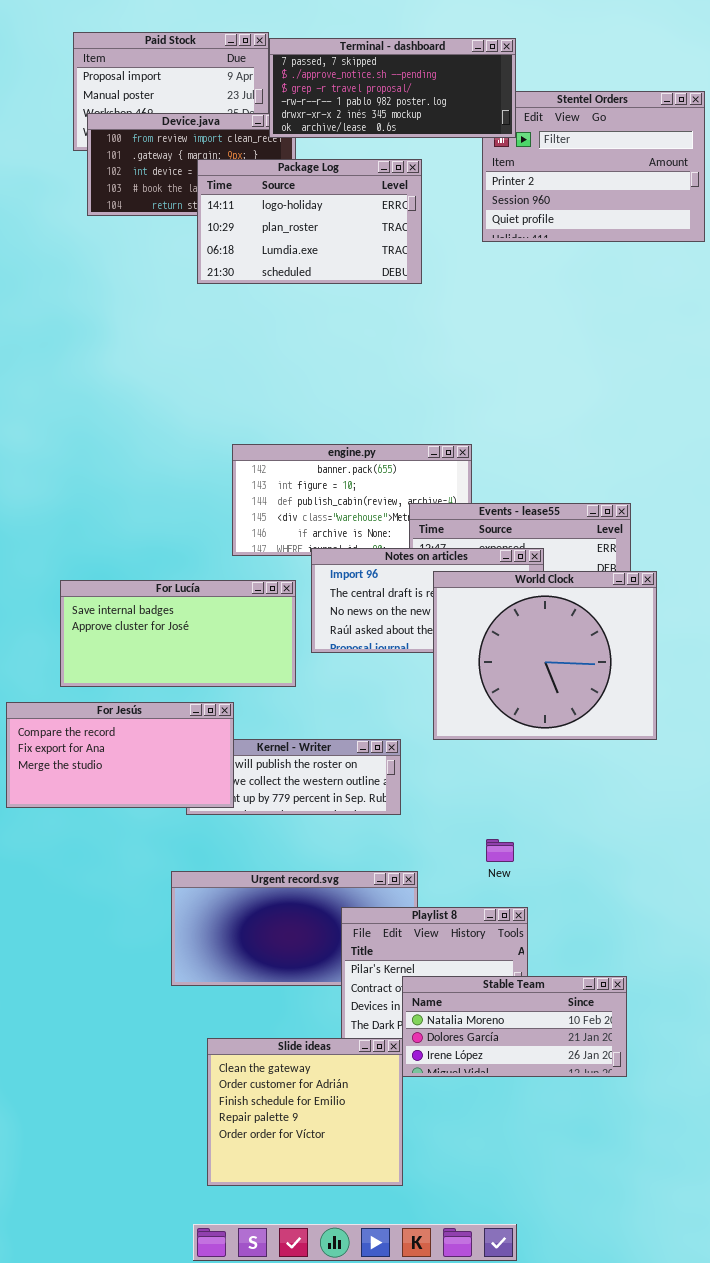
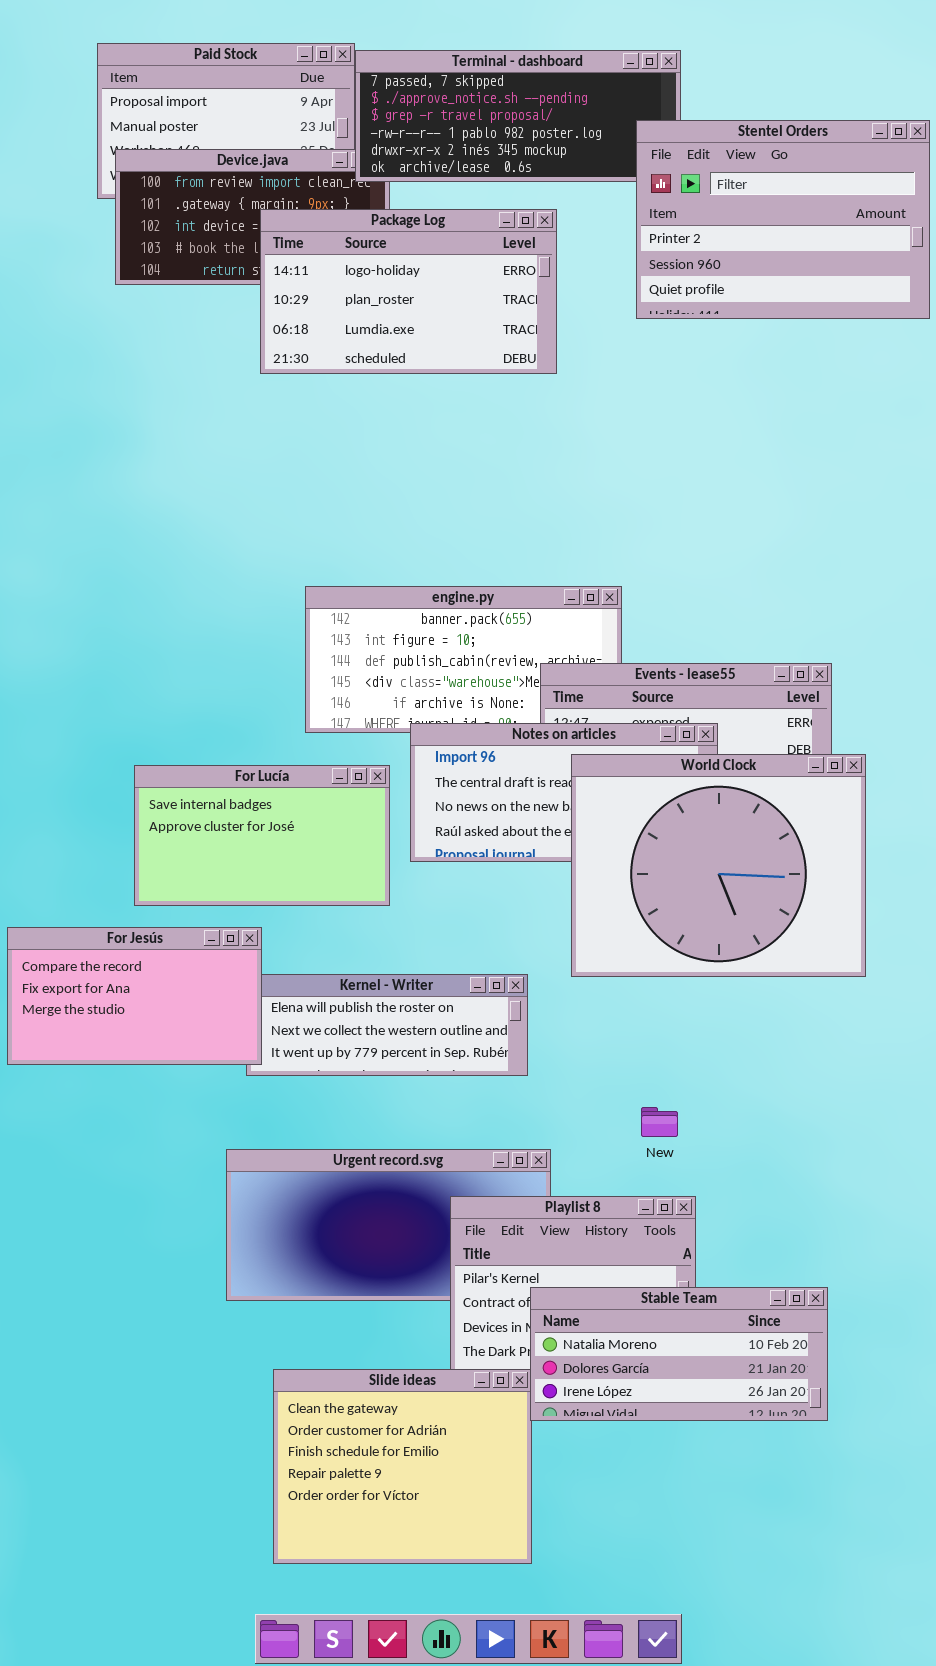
Stentel Orders: [482,91,705,242] -> [636,120,930,319], raised
For Lucía: [60,580,296,687] -> [134,765,390,906], resized
For Jesús: [6,702,234,808] -> [7,927,262,1065], resized

